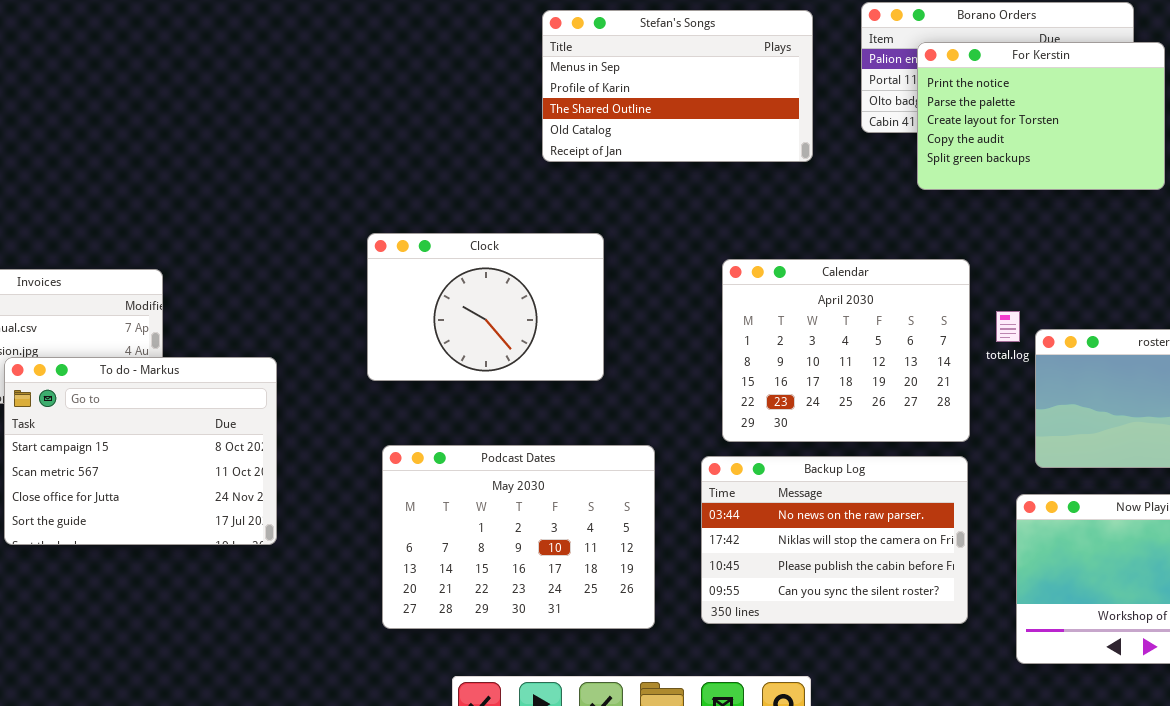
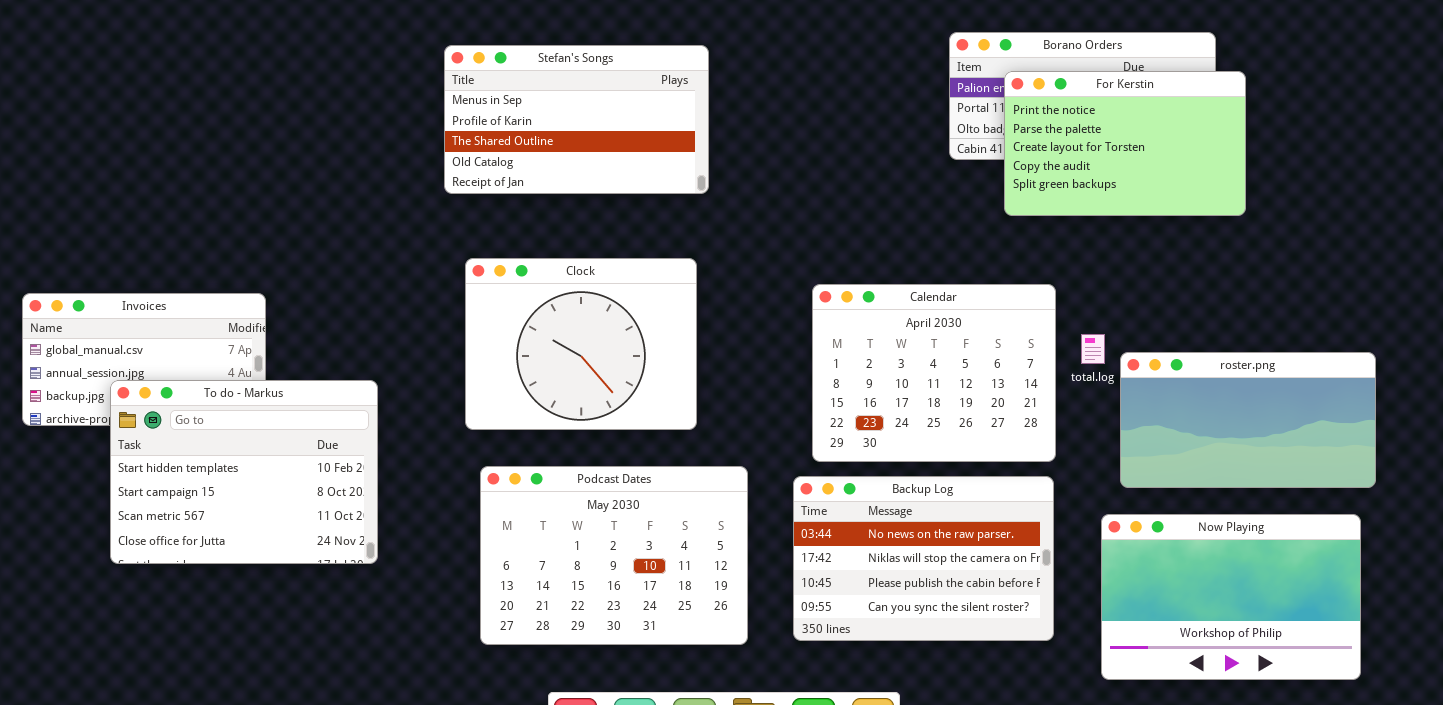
Stefan's Songs: [542,10,813,162] -> [444,45,709,194], moved
Clock: [367,233,604,381] -> [465,258,697,430], resized
To do - Markus: [4,357,277,545] -> [110,380,378,564], scrolled up 1 row

